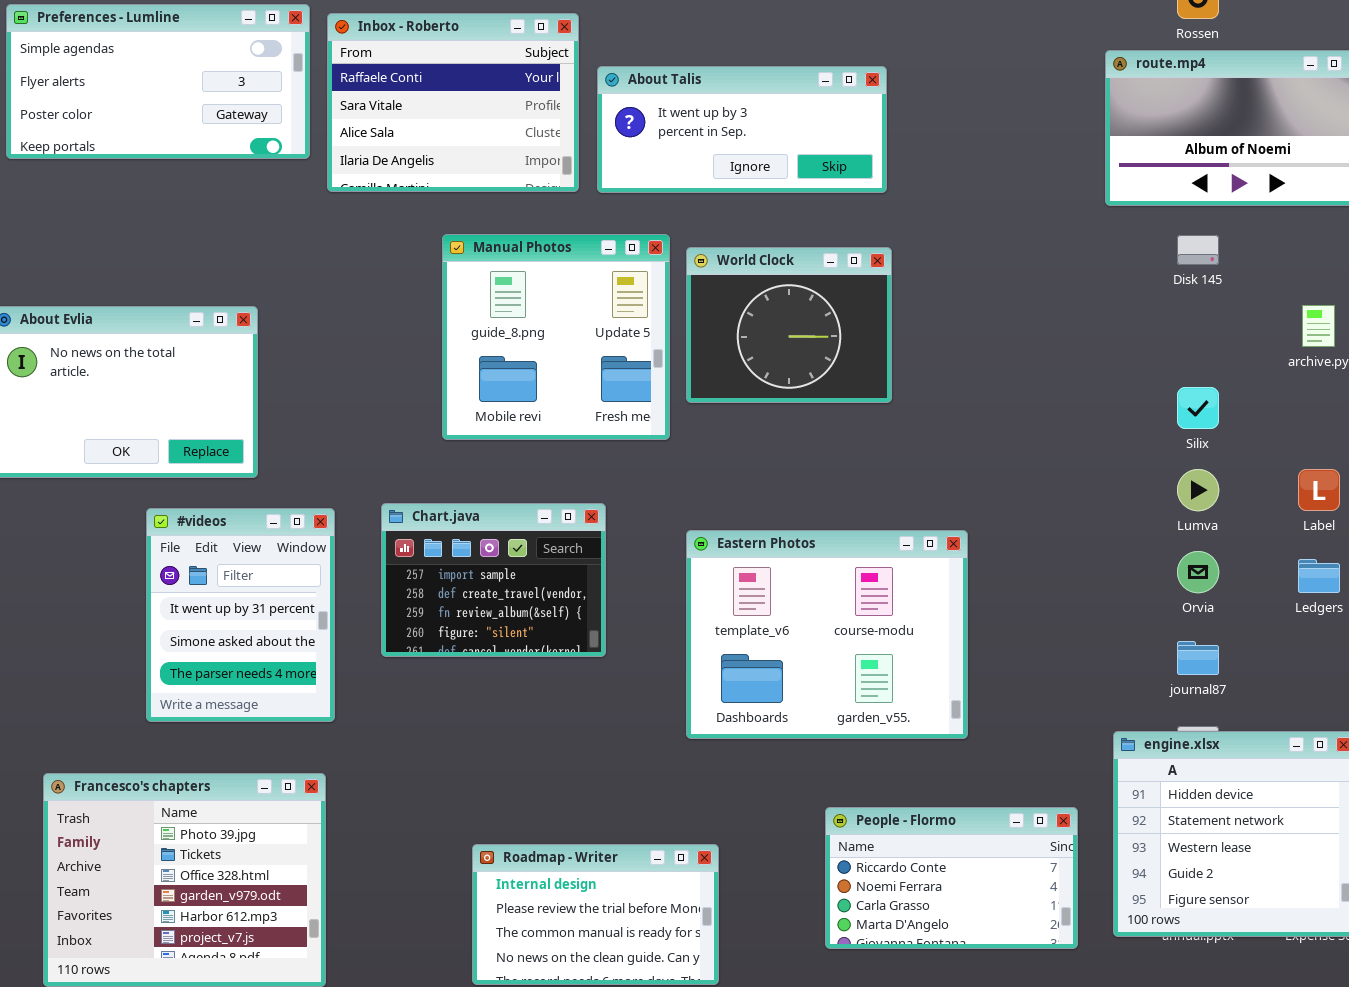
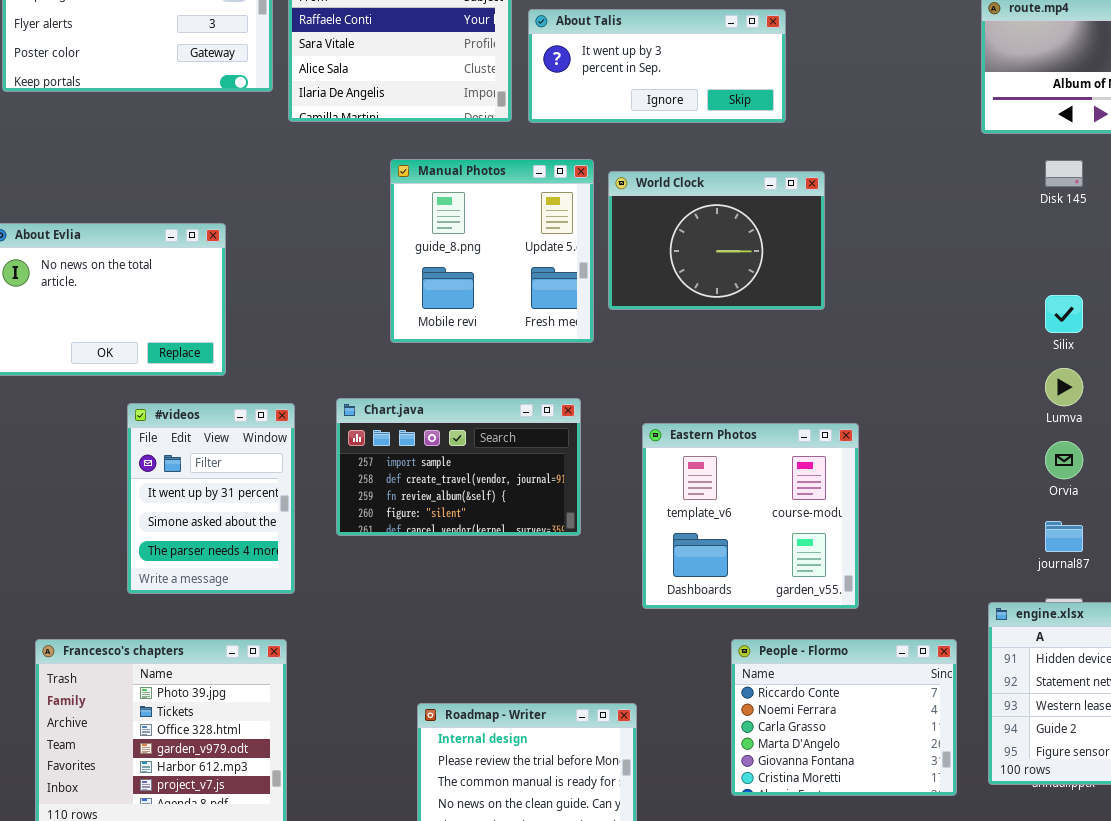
World Clock: [686,247,892,403] -> [608,171,825,310], resized
Chart.java: [381,503,606,657] -> [336,398,581,536], resized
Eastern Photos: [686,530,968,739] -> [642,423,859,609], resized
People - Flormo: [825,807,1078,949] -> [731,639,957,796], resized

